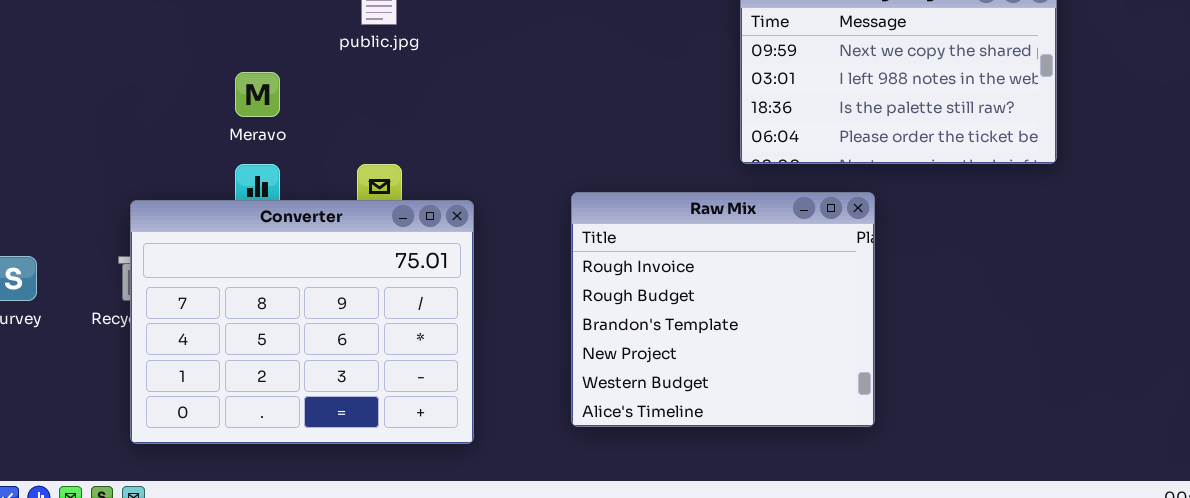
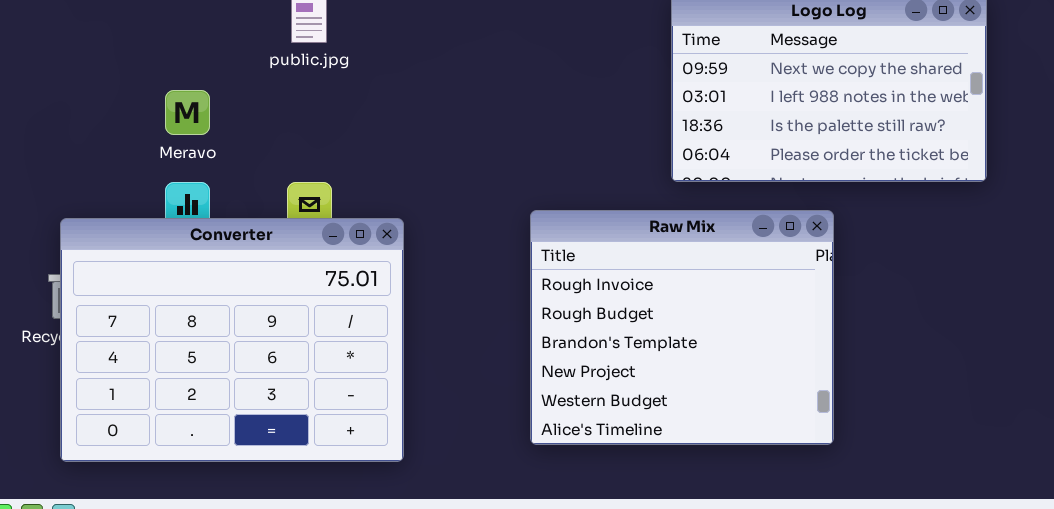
Raw Mix: [571,192,875,427] -> [530,210,834,445], moved

